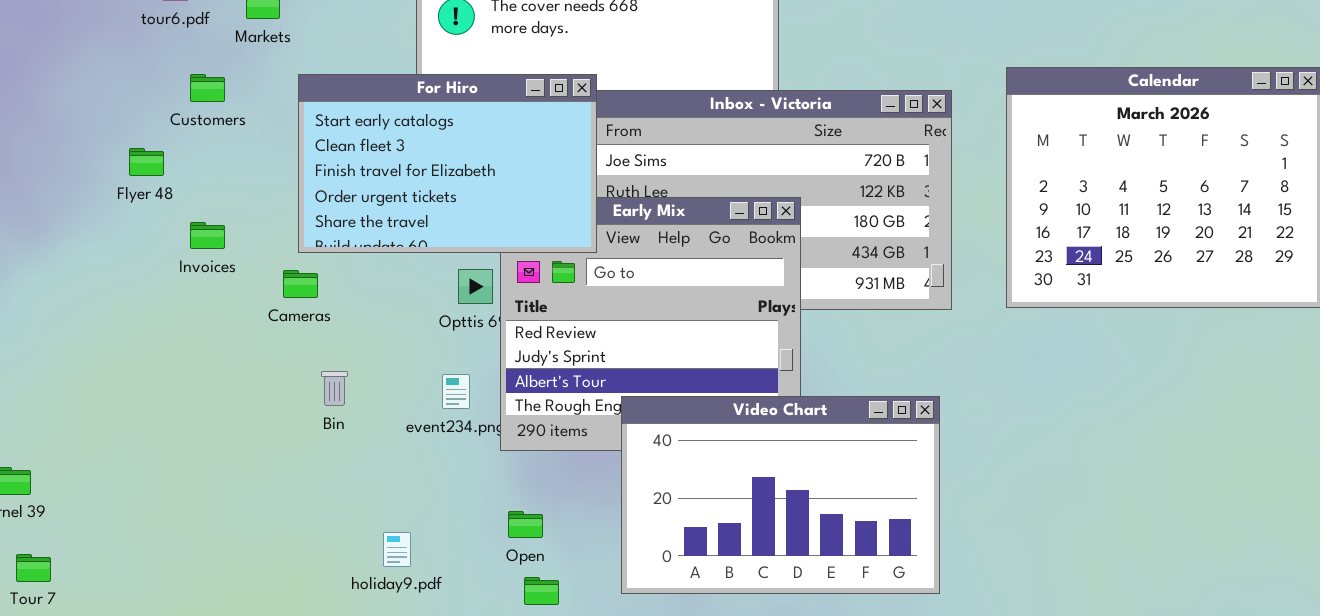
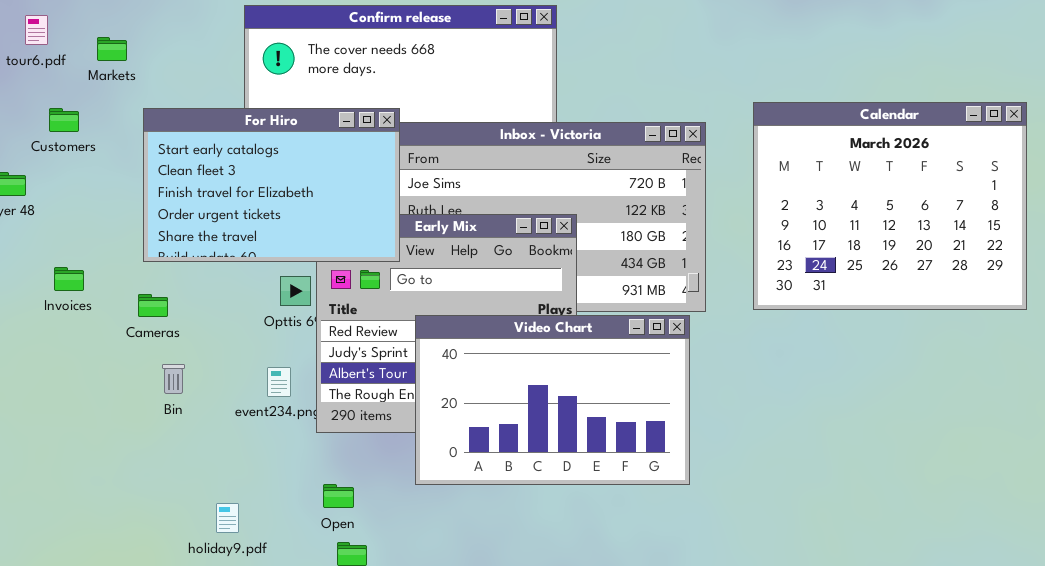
Invoices: [190,222,225,249] -> [54,267,84,291], moved
Cameras: [283,270,318,298] -> [138,294,168,317], moved
Video Chart: [621,396,940,594] -> [415,315,690,485], moved

